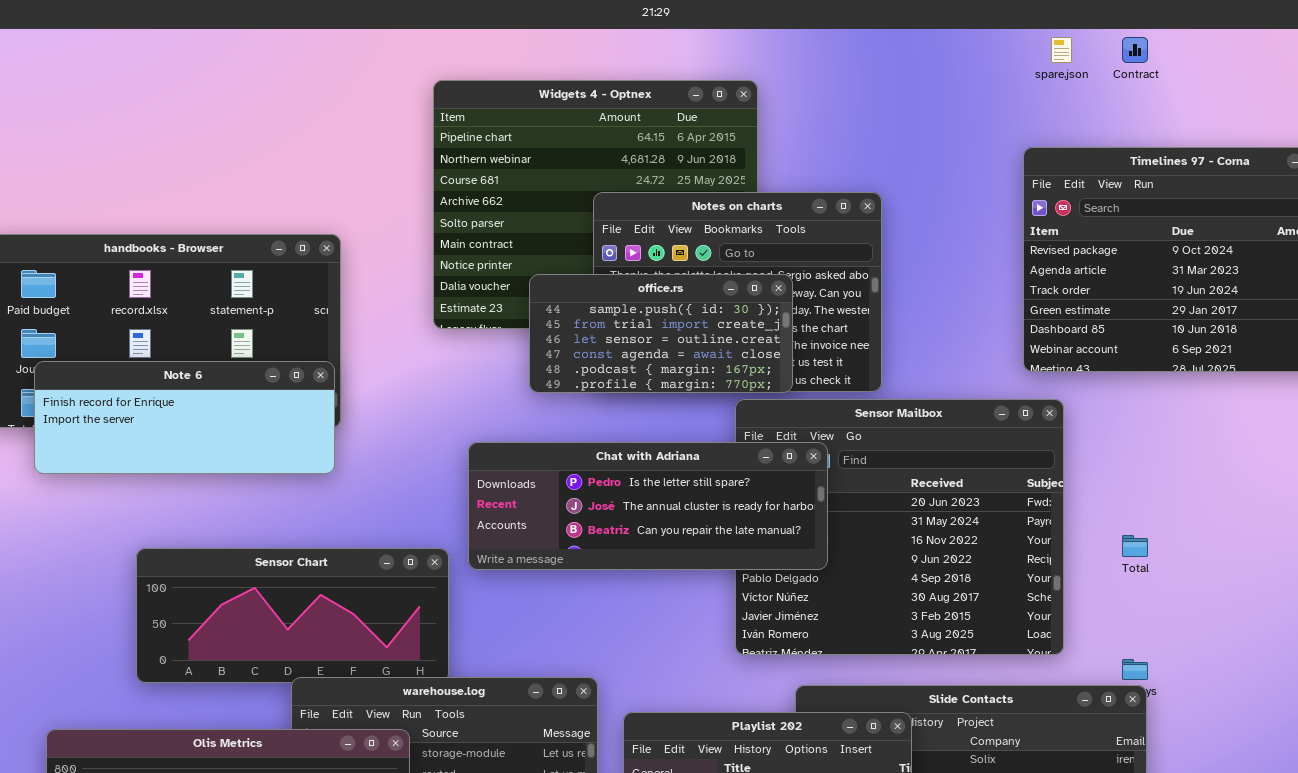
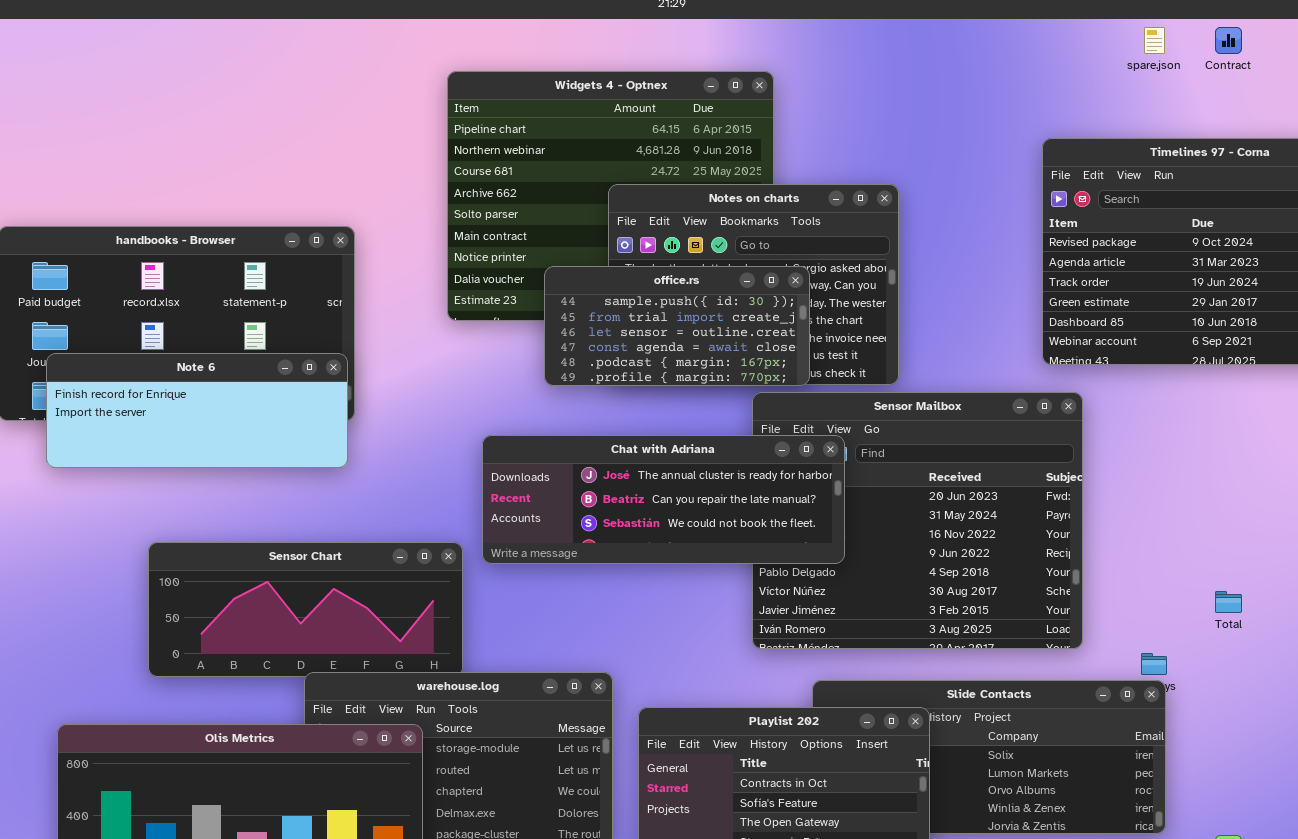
spare.json: [1051,37,1072,63] -> [1144,27,1165,54], moved
Contract: [1122,37,1148,63] -> [1215,27,1242,54], moved
Chat with Adriana: [468,442,828,570] -> [482,435,845,564], scrolled down 1 row
Total: [1122,535,1148,557] -> [1215,591,1242,613], moved

